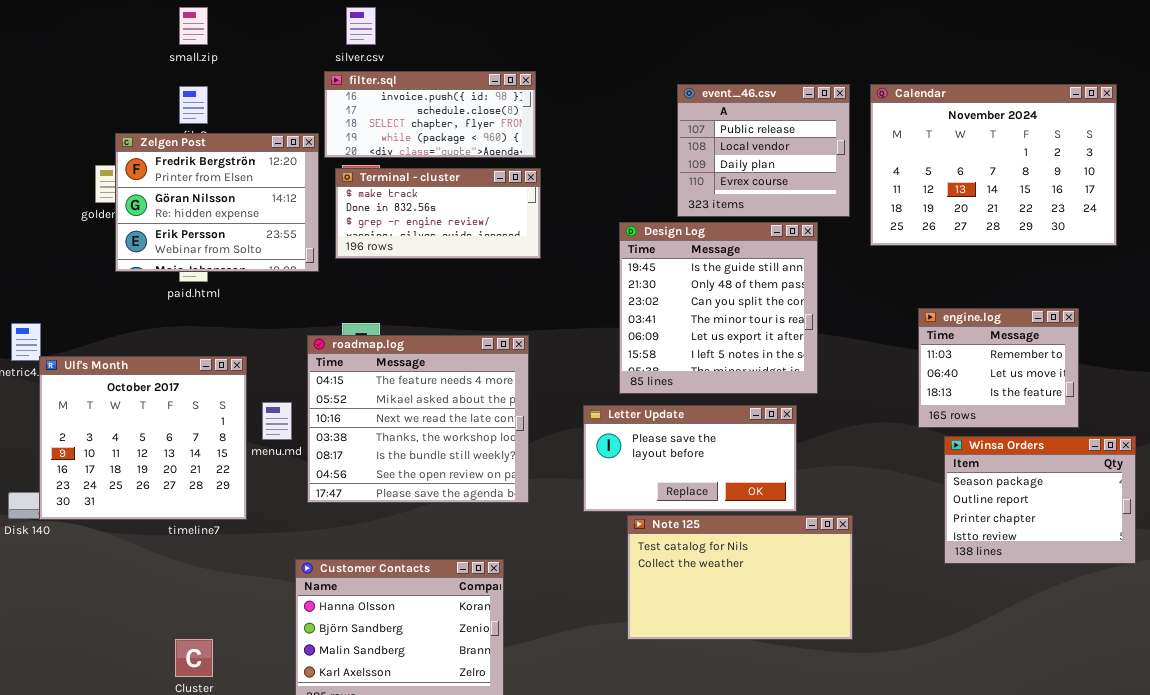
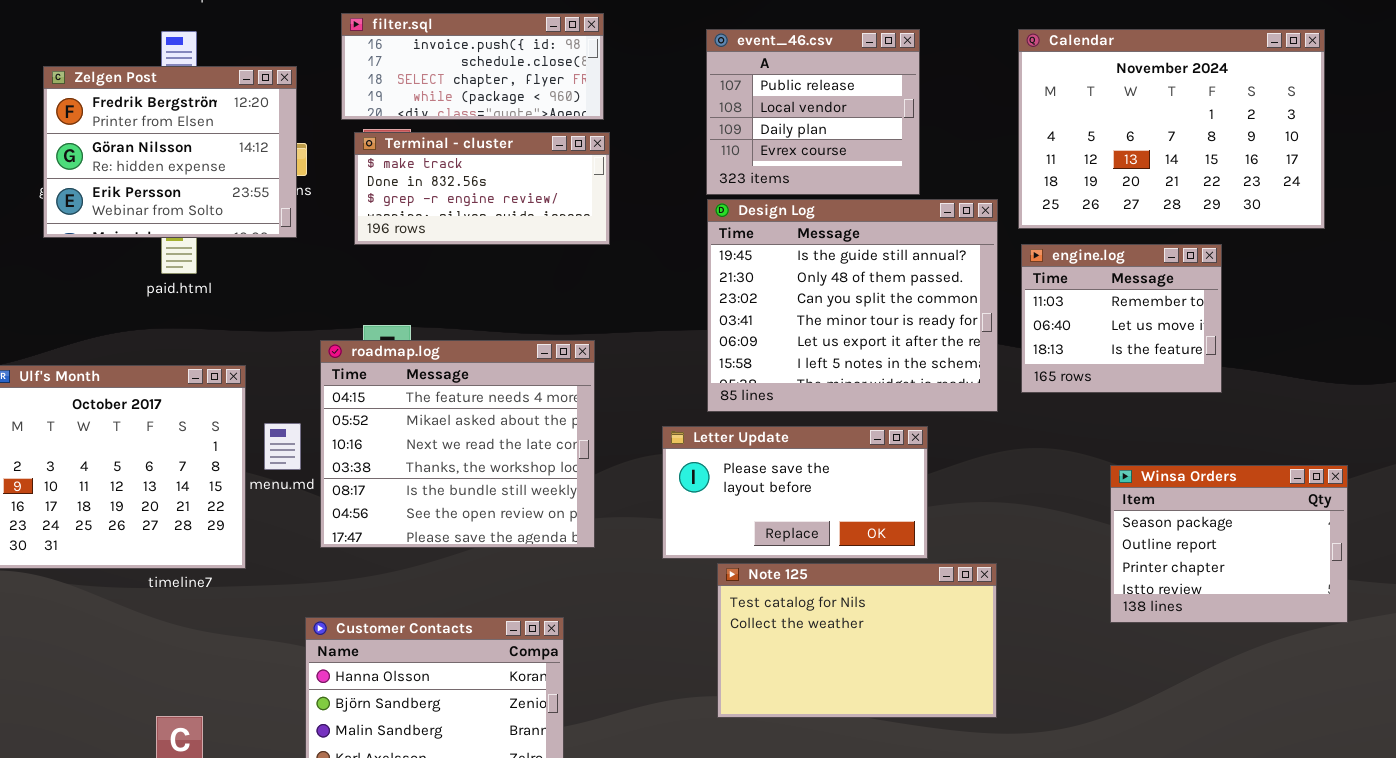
event_46.csv: [677,84,850,217] -> [706,29,920,195], moved
Zelgen Post: [115,133,319,272] -> [43,66,297,238], moved
Design Log: [619,222,818,394] -> [707,199,998,412], resized
engine.log: [918,308,1079,428] -> [1021,244,1222,393], moved

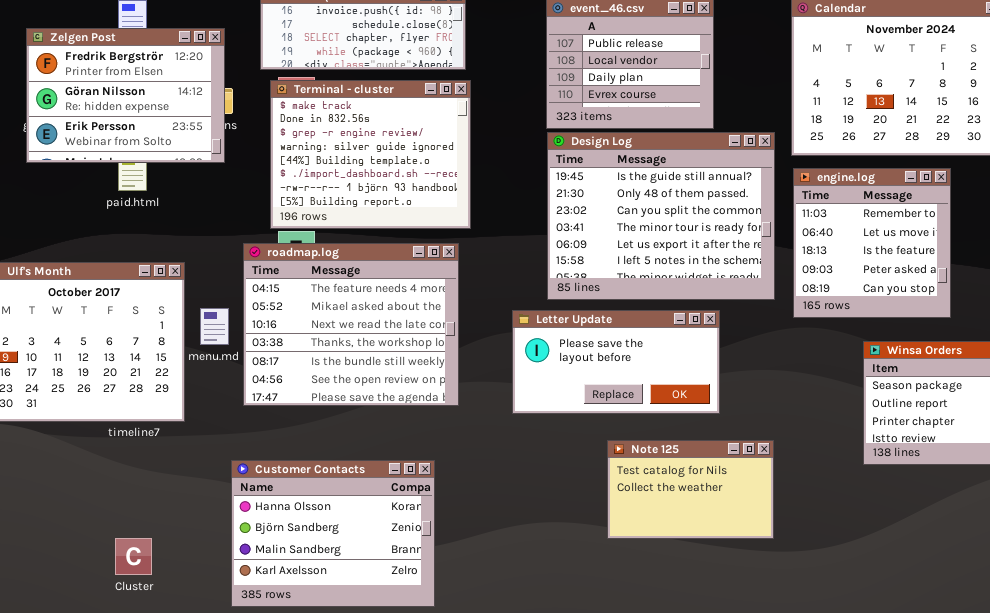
Terminal - cluster: [354,132,610,245] -> [270,80,471,229], resized
engine.log: [1021,244,1222,393] -> [793,168,951,318], resized
Note 125: [717,563,997,718] -> [607,440,774,539], resized

